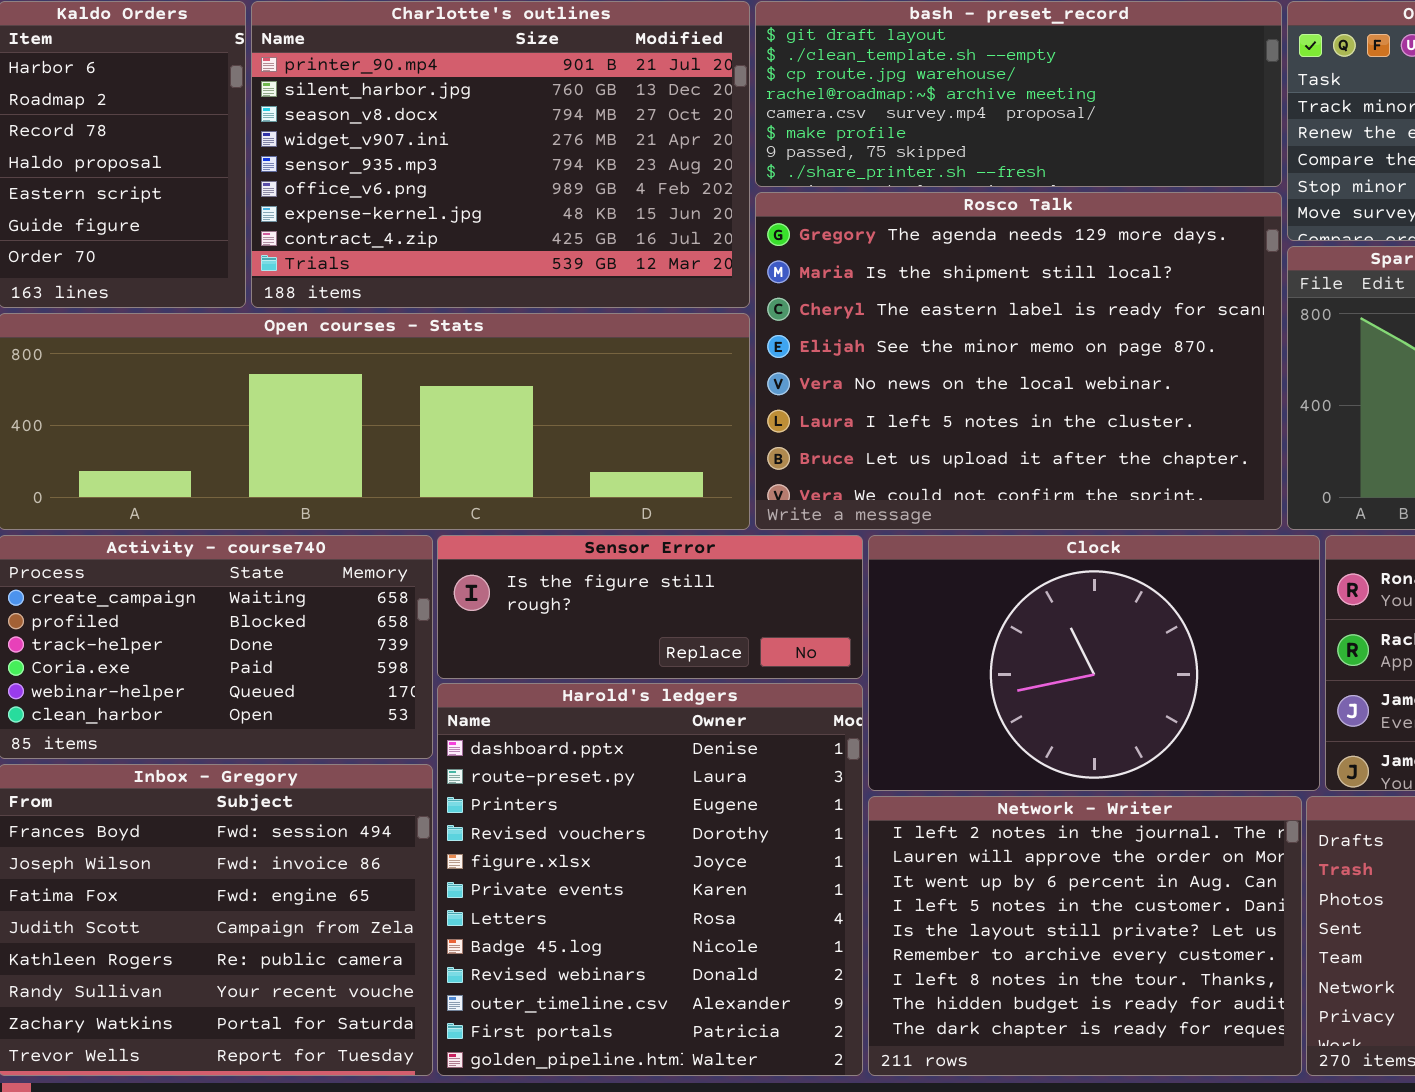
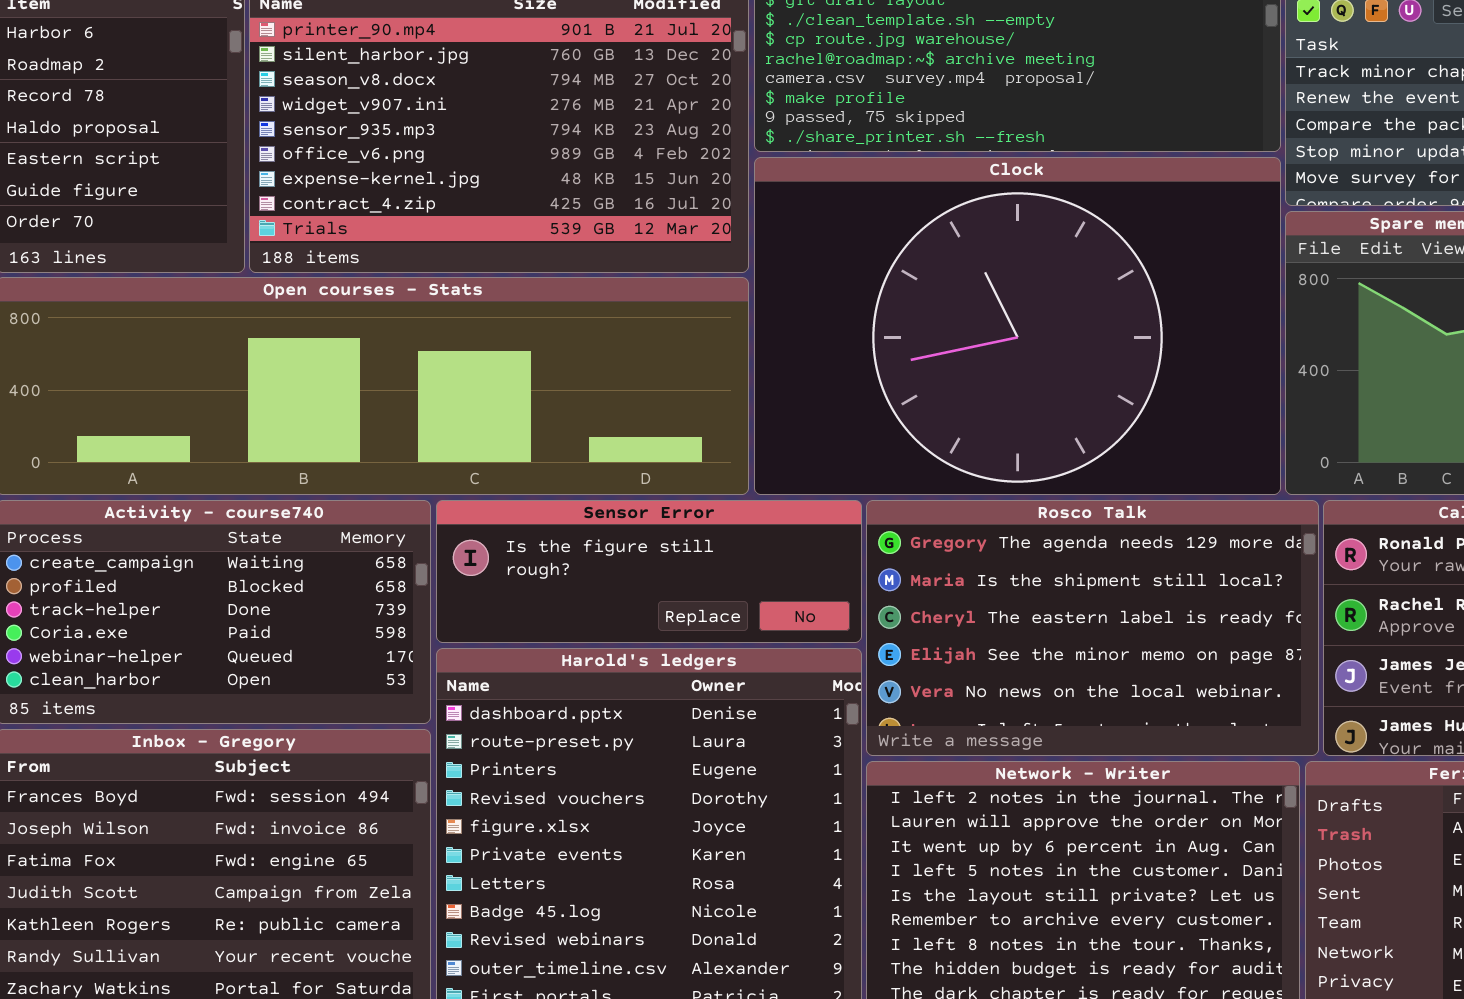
Rosco Talk: [755,192,1282,530] -> [866,500,1319,756], moved, resized
Clock: [868,535,1320,791] -> [754,157,1281,495], moved, resized

